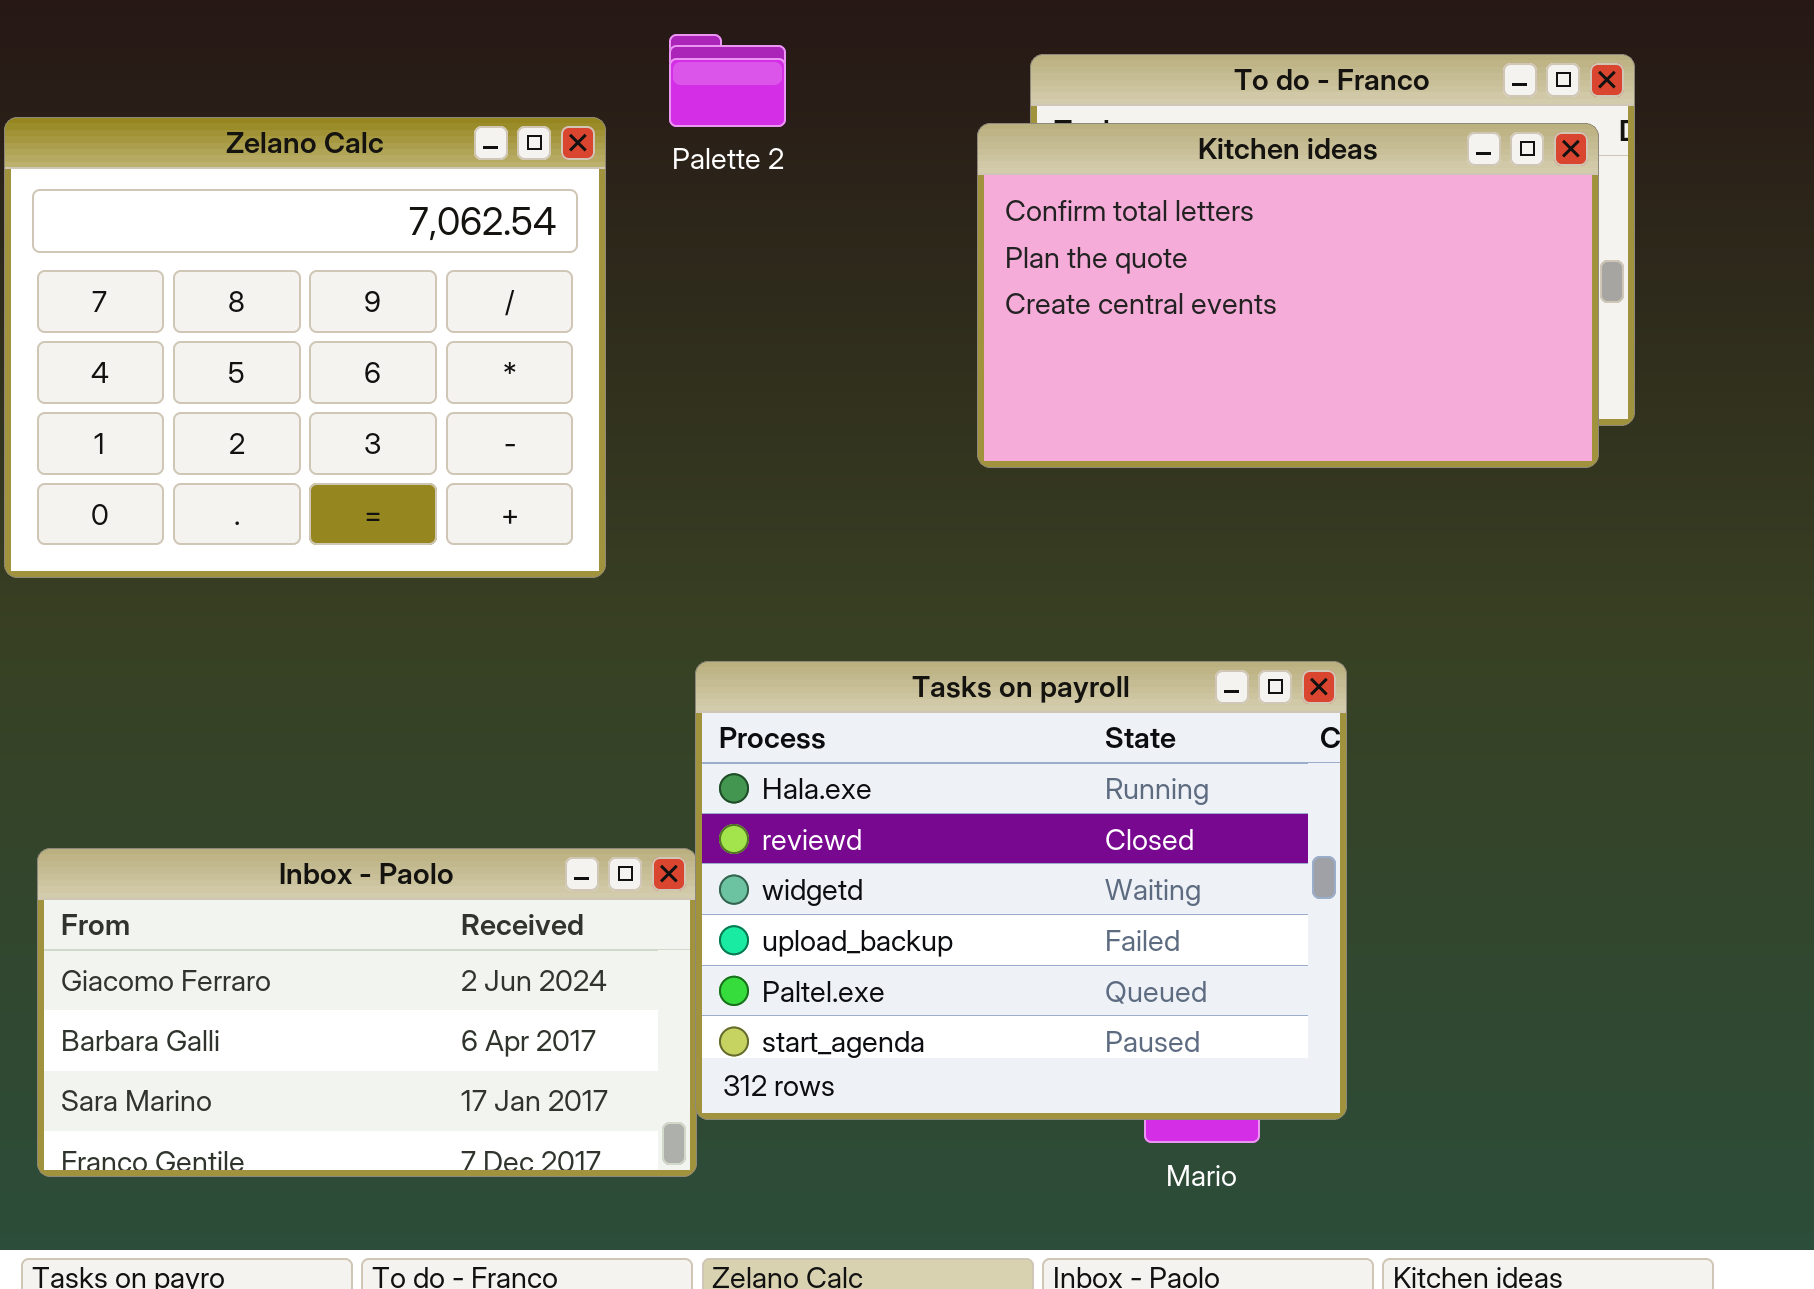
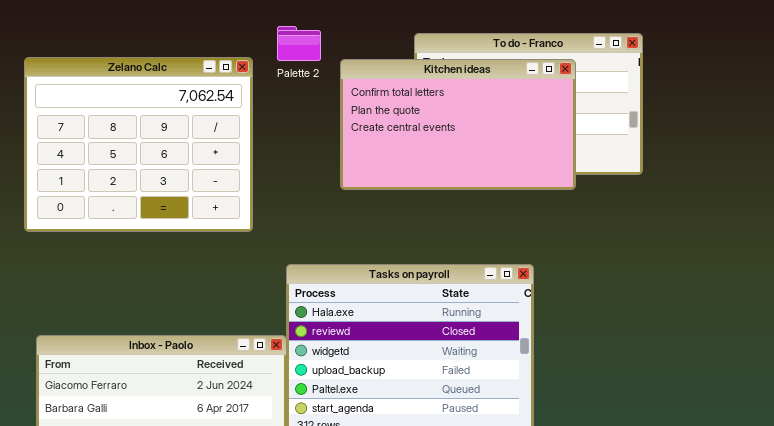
Kitchen ideas: [977,123,1599,468] -> [340,59,576,190], moved

